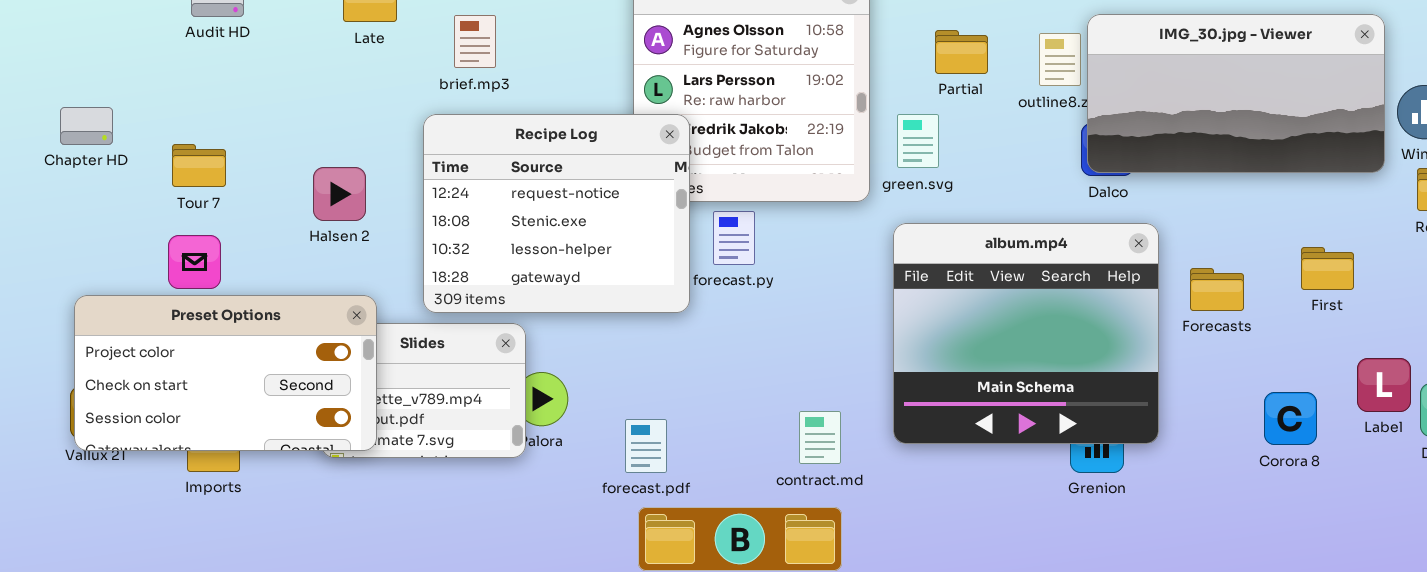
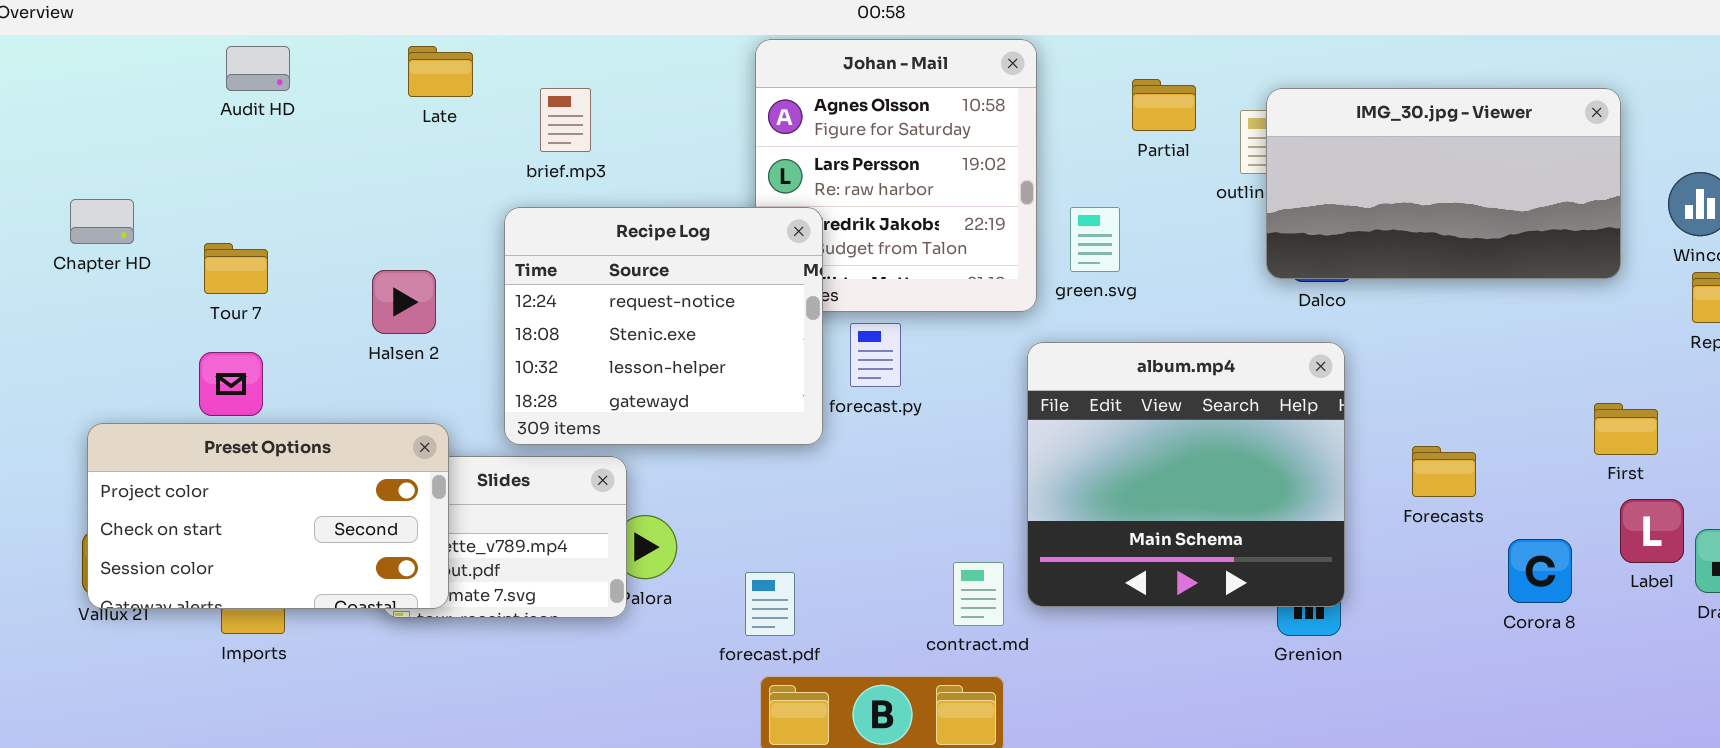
IMG_30.jpg - Viewer: [1087,14,1385,173] -> [1266,88,1621,279], moved
Partial: [935,30,988,74] -> [1132,79,1196,131], moved
album.mp4: [893,223,1159,444] -> [1027,342,1345,607], moved
First: [1301,247,1354,290] -> [1594,403,1658,455], moved
Forecasts: [1190,268,1244,311] -> [1412,446,1476,497], moved

